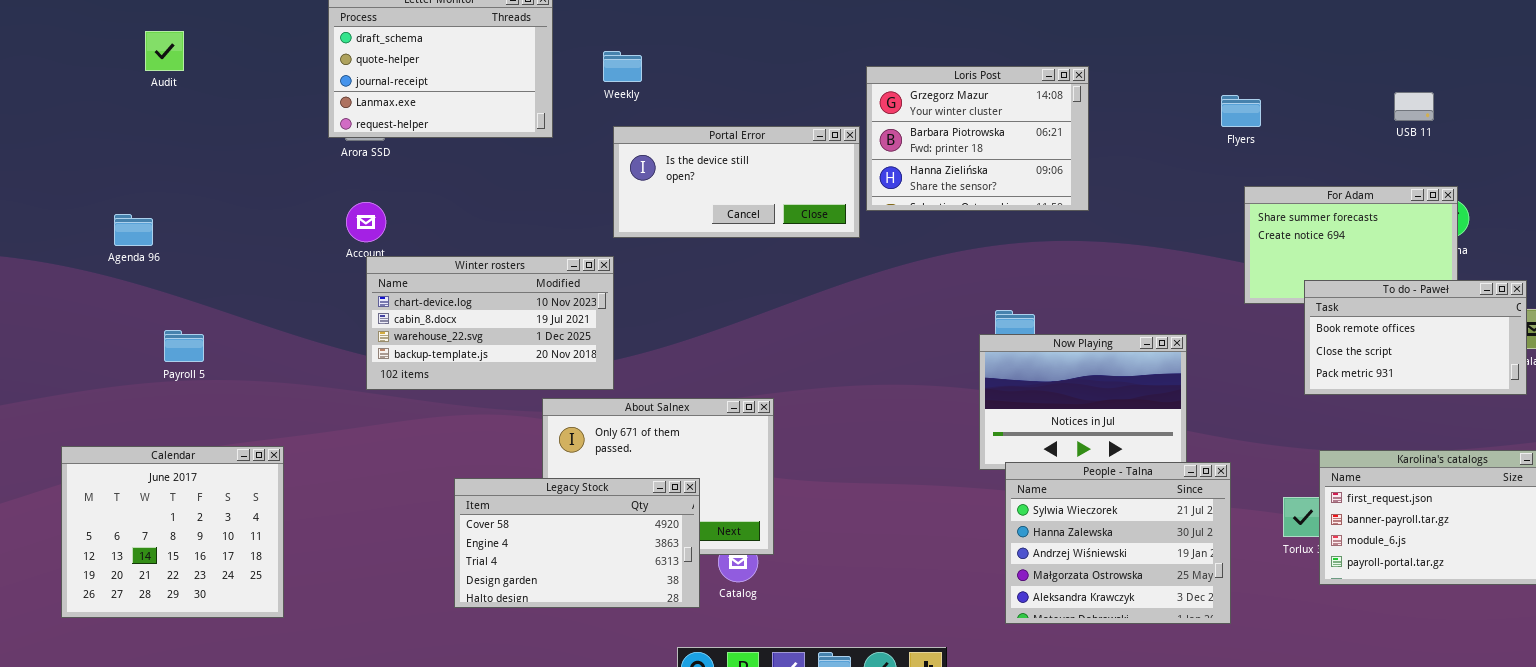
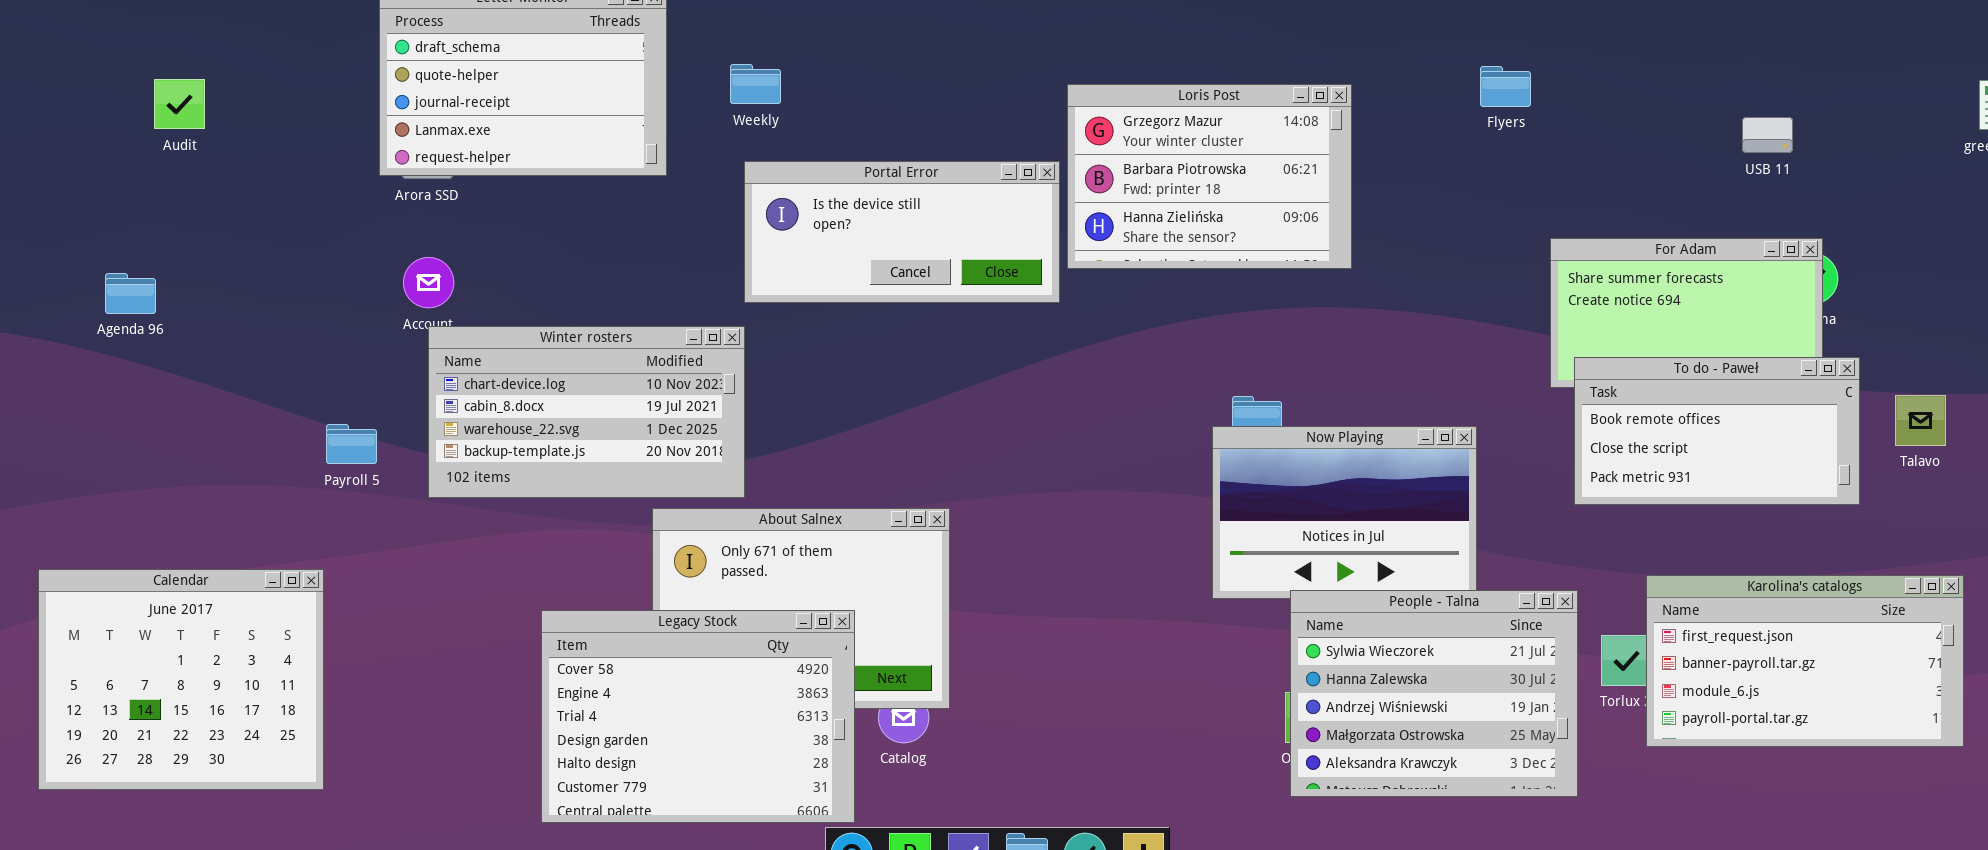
Audit: [145,31,184,71] -> [154,79,205,129], moved
Flyers: [1221,95,1261,127] -> [1480,66,1531,107], moved
To do - Paweł: [1304,280,1527,395] -> [1574,357,1860,505], moved
Payroll 5: [164,330,204,362] -> [326,424,377,464], moved
People - Talna: [1005,462,1231,624] -> [1290,590,1578,797], moved
Legacy Stock: [454,478,700,608] -> [541,610,855,823], resized

